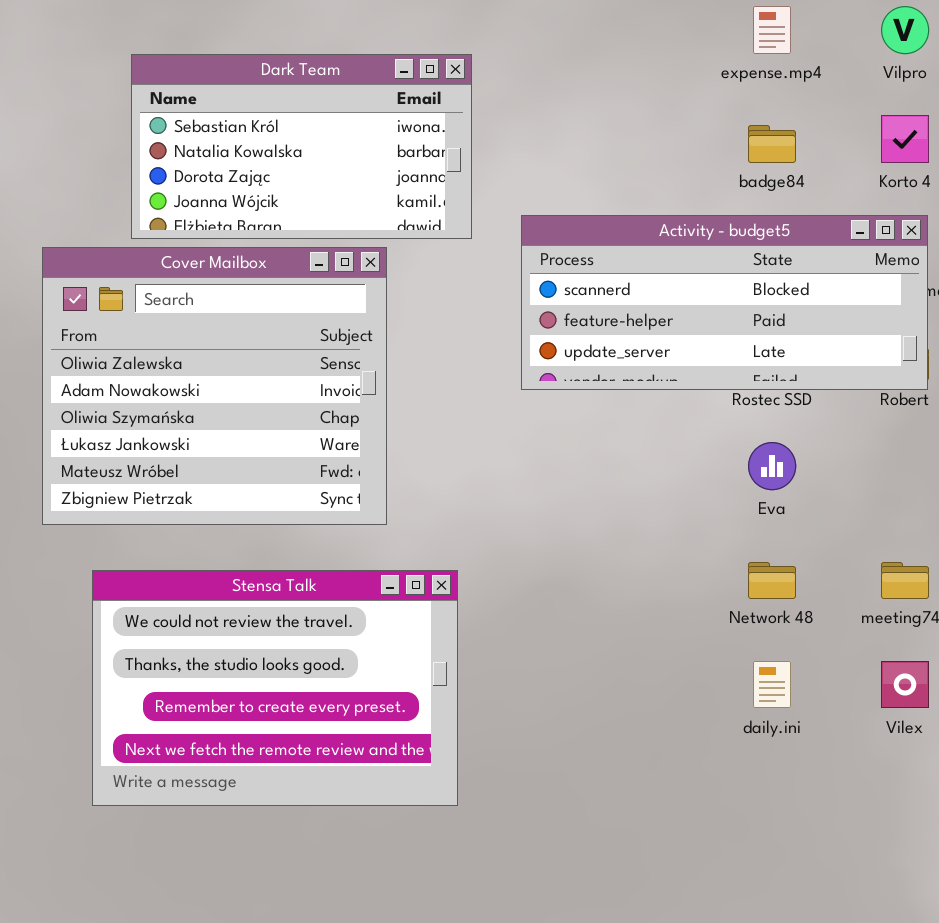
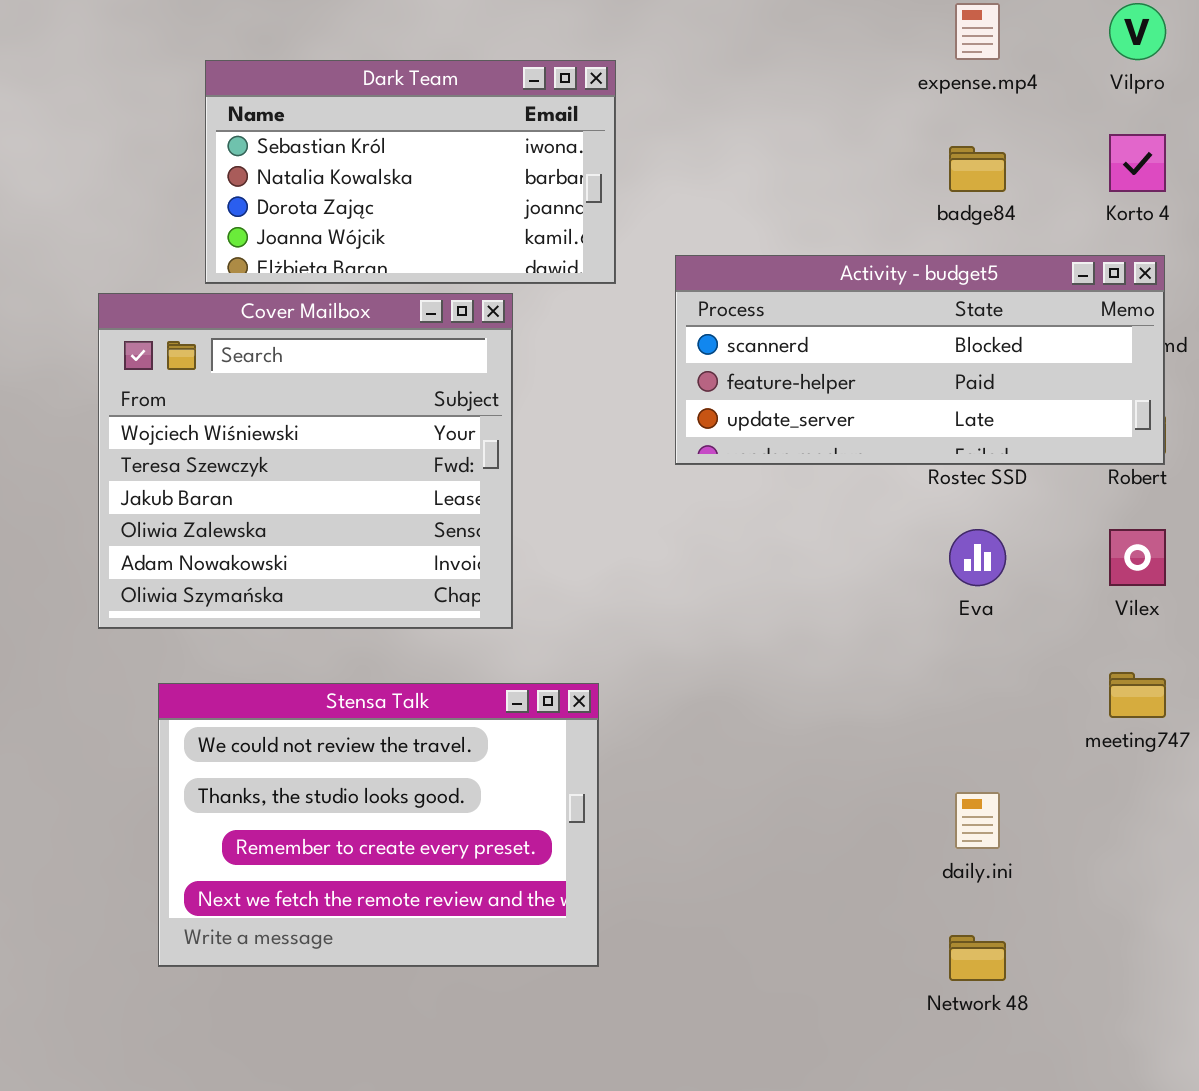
Cover Mailbox: [42,247,387,525] -> [98,293,513,629], scrolled up 3 rows
Network 48: [748,562,796,599] -> [949,935,1006,981], moved
Vilex: [881,661,929,708] -> [1109,529,1166,586], moved

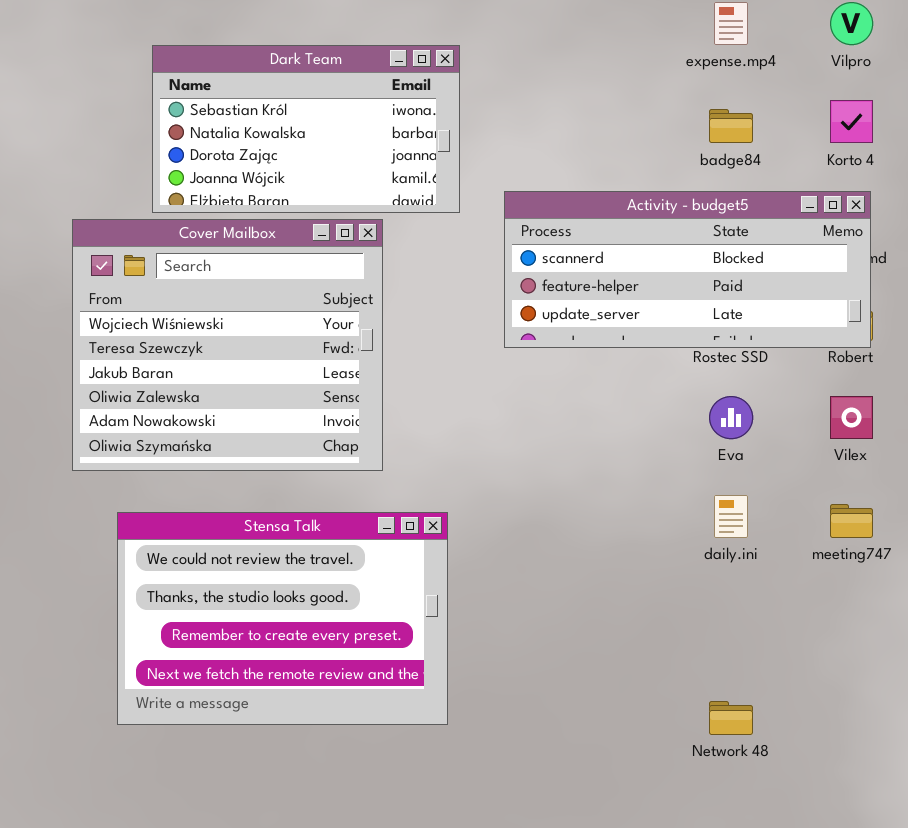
daily.ini: [955,792,1000,849] -> [714,495,748,538], moved

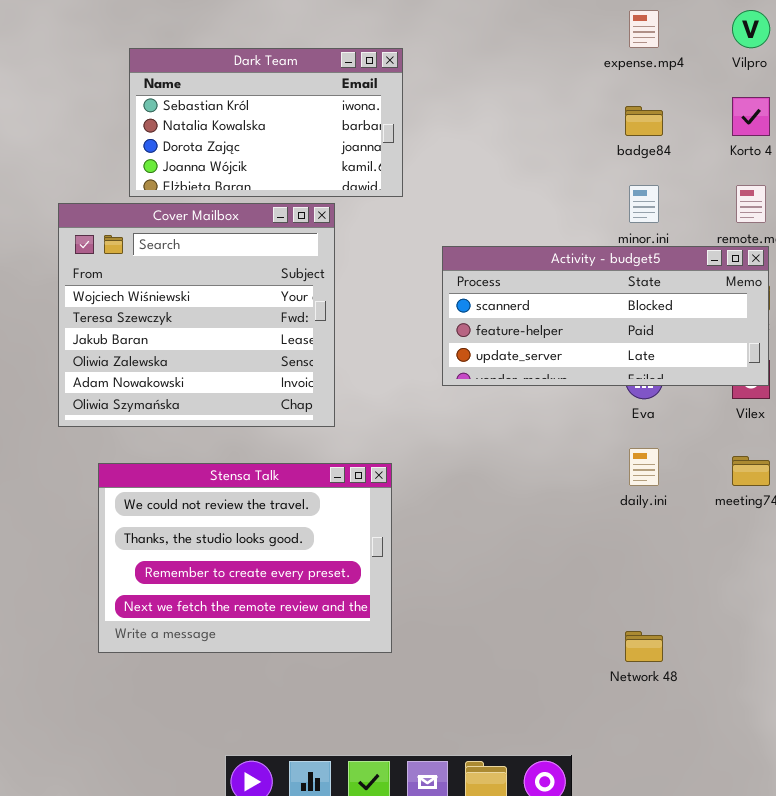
Activity - budget5: [504,191,871,348] -> [442,246,769,386], moved

